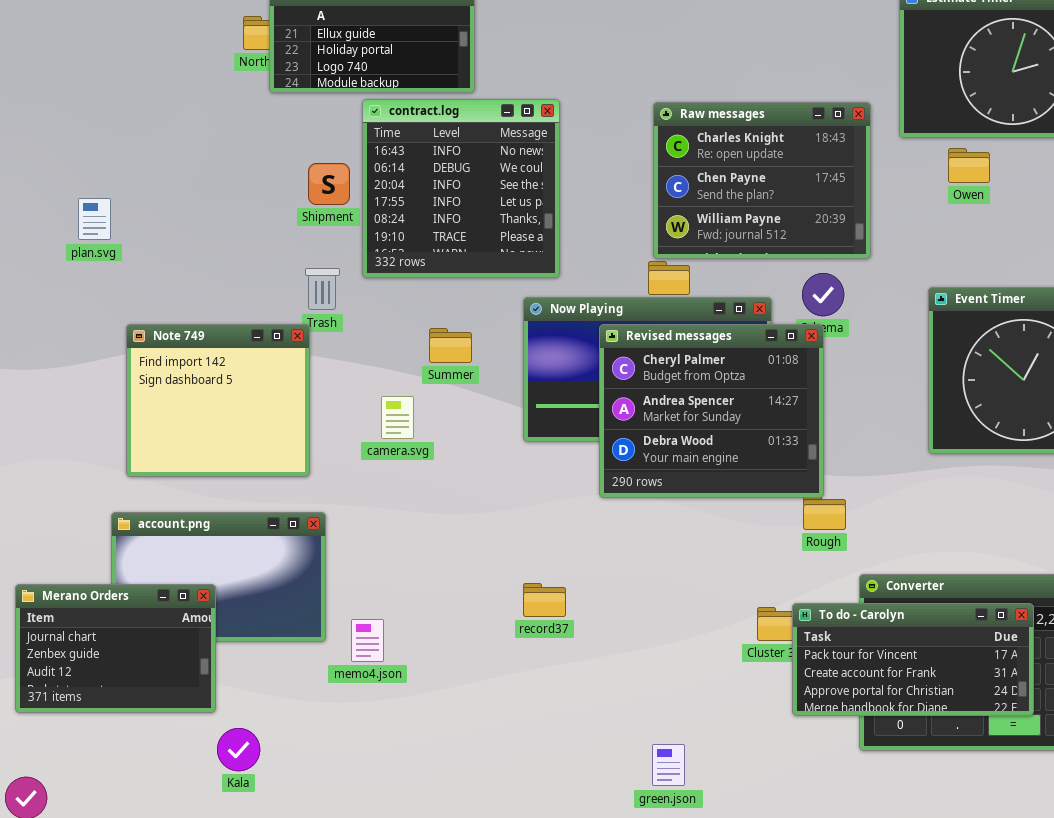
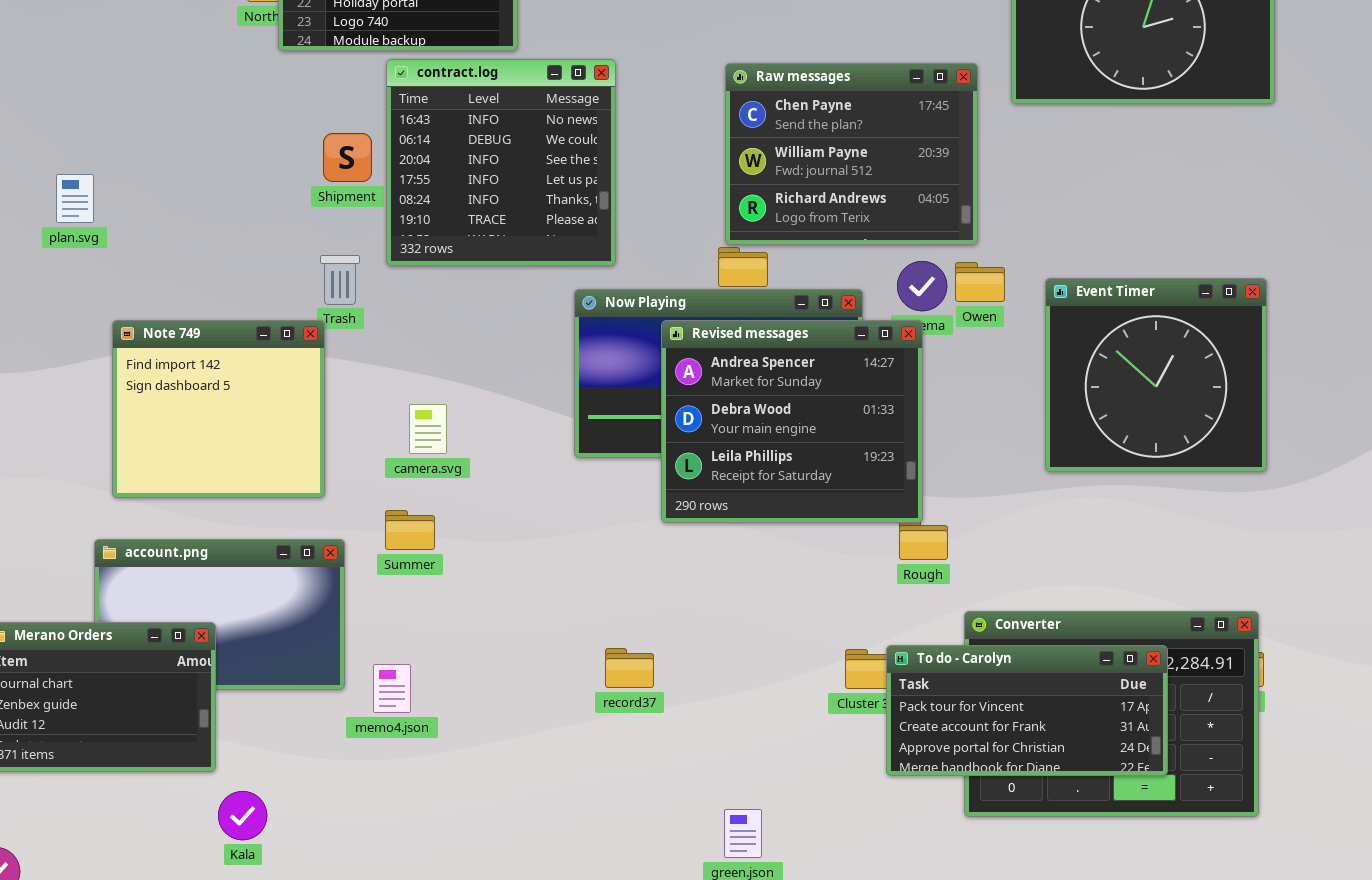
Raw messages: [653,102,871,259] -> [725,63,978,245], scrolled down 1 row
Owen: [948,148,990,183] -> [955,262,1005,302], moved
Revised messages: [599,324,824,498] -> [661,320,923,523], scrolled down 1 row
Summer: [429,328,472,363] -> [385,510,435,550], moved
record37: [523,583,566,617] -> [605,648,654,688], moved

